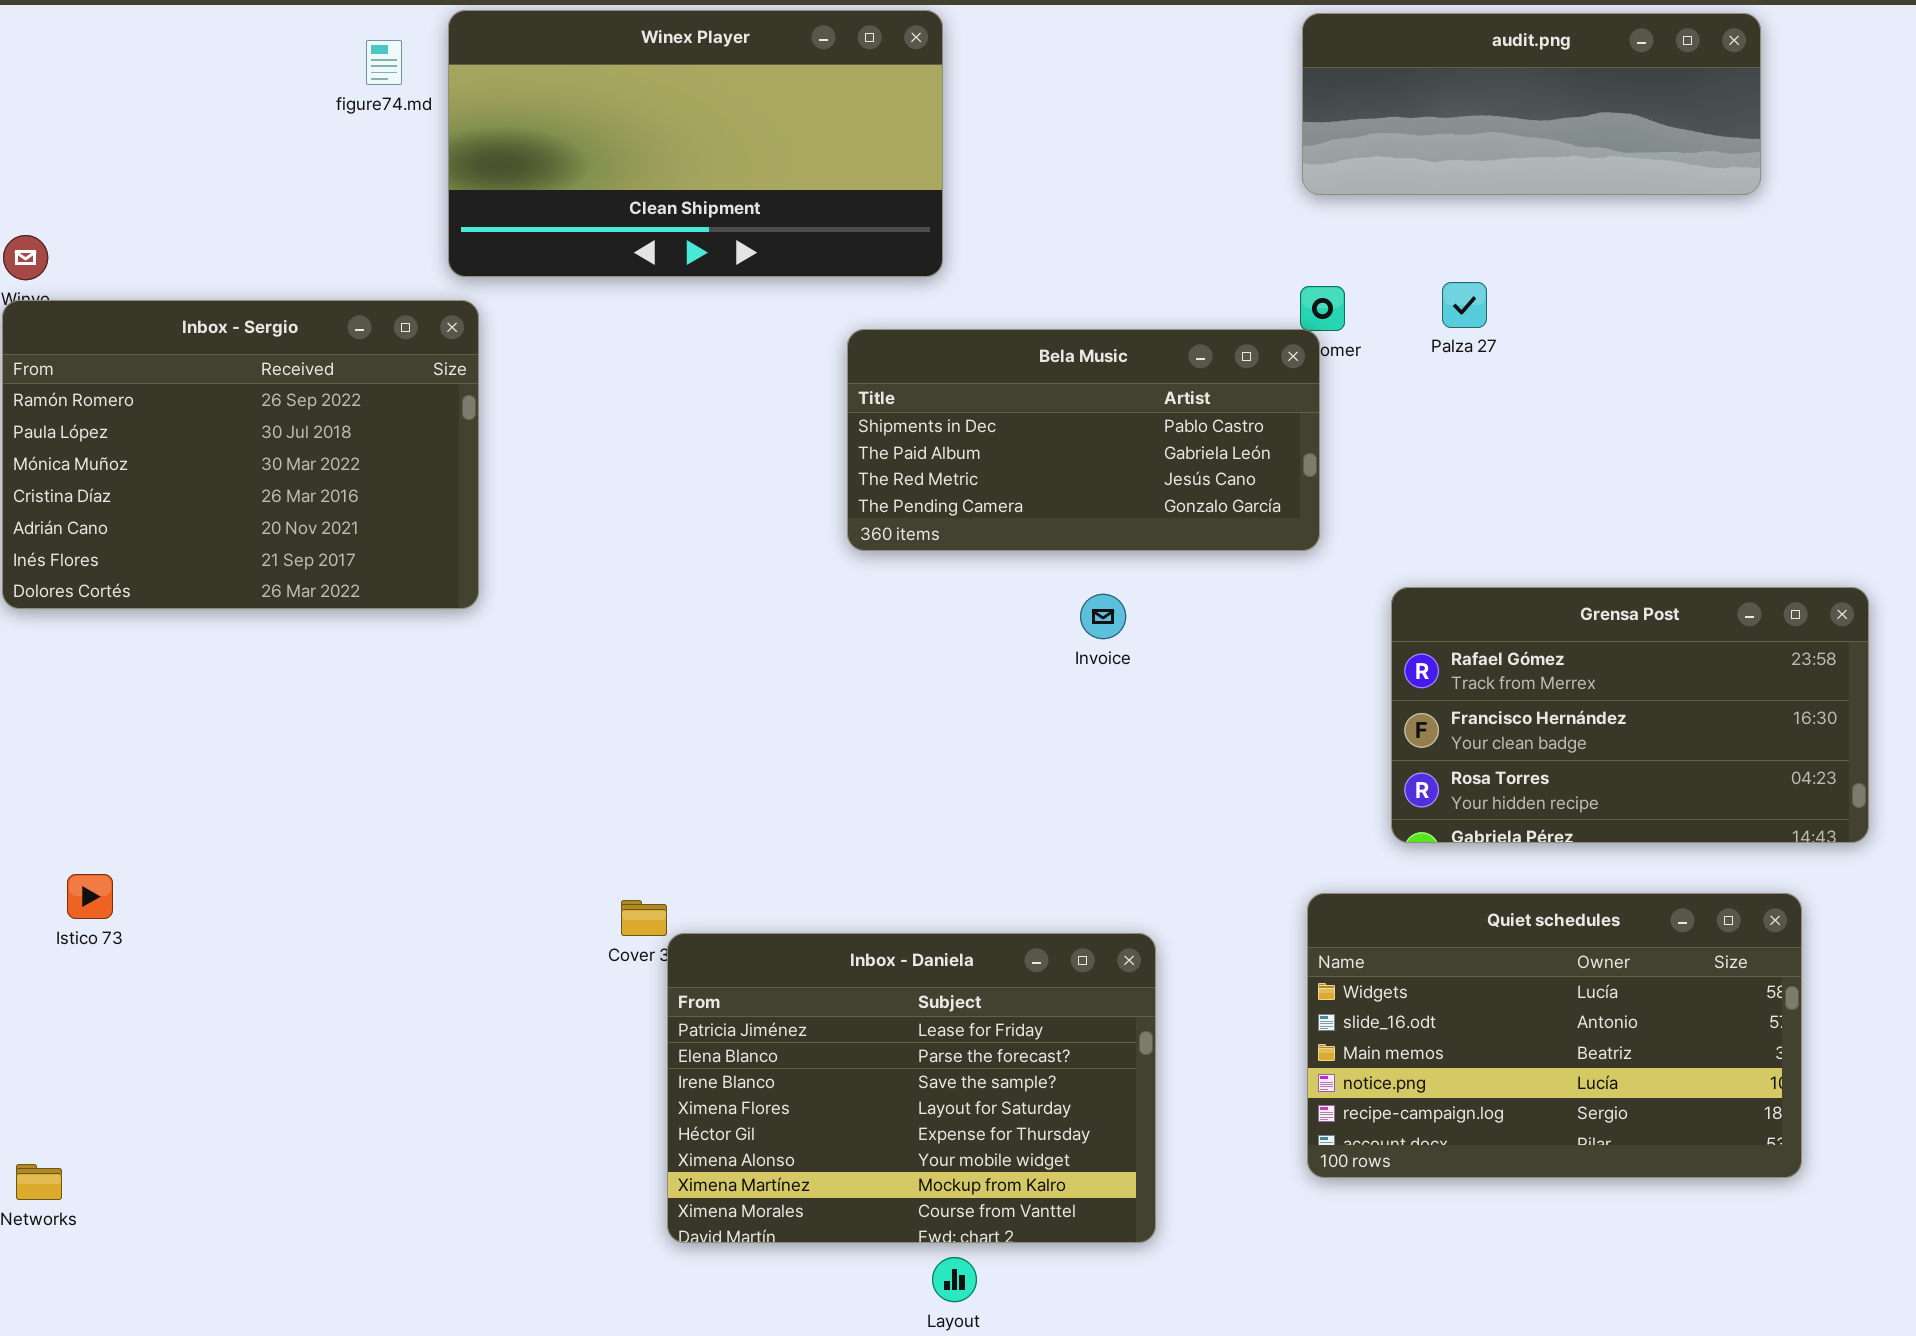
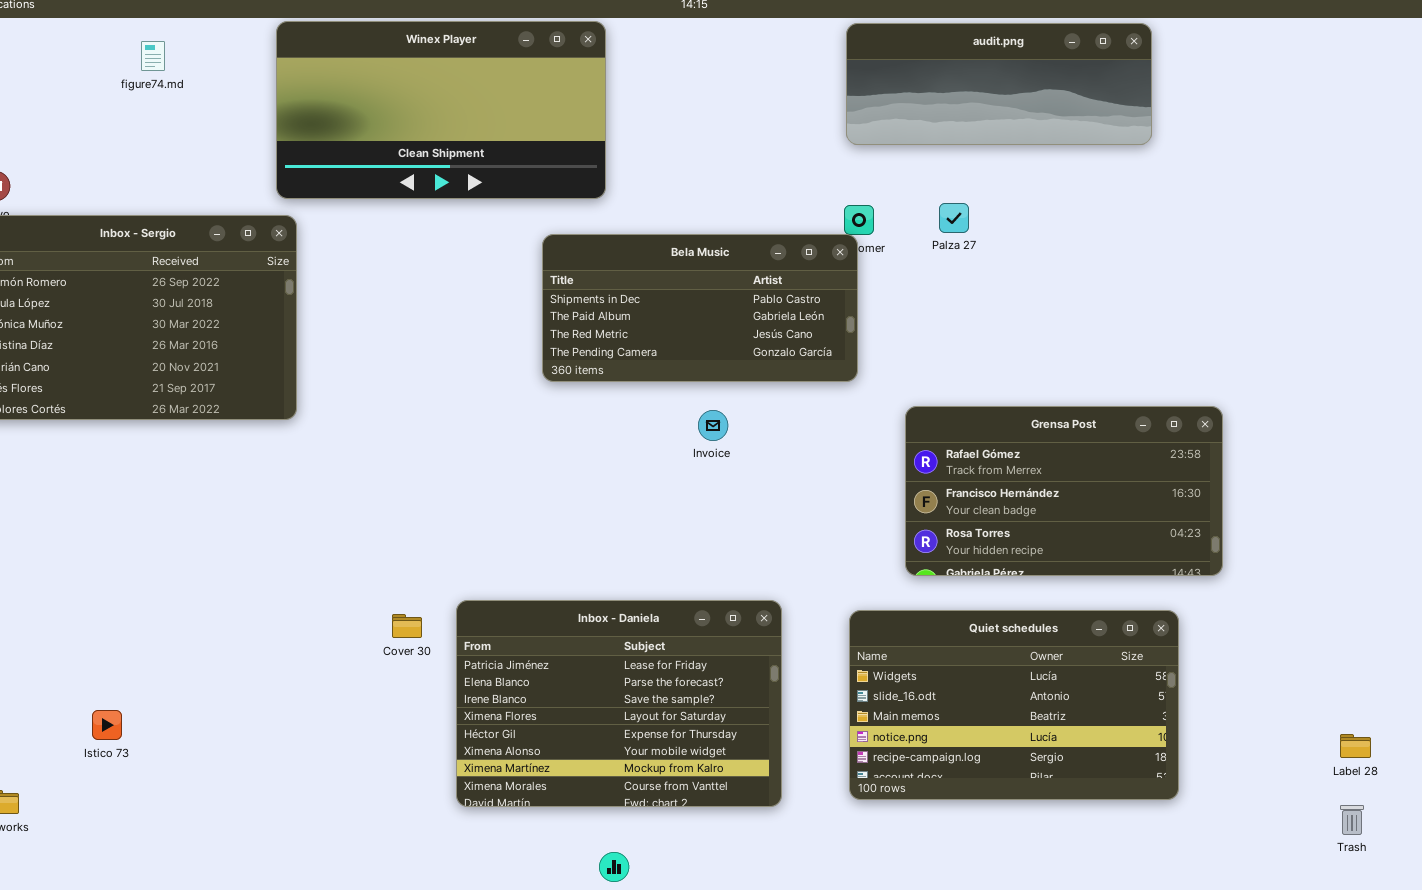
figure74.md: [366,40,402,85] -> [141,41,165,71], moved
Istico 73: [67,874,113,919] -> [92,710,122,740], moved
Inbox - Daniela: [667,933,1156,1243] -> [456,600,782,807], moved

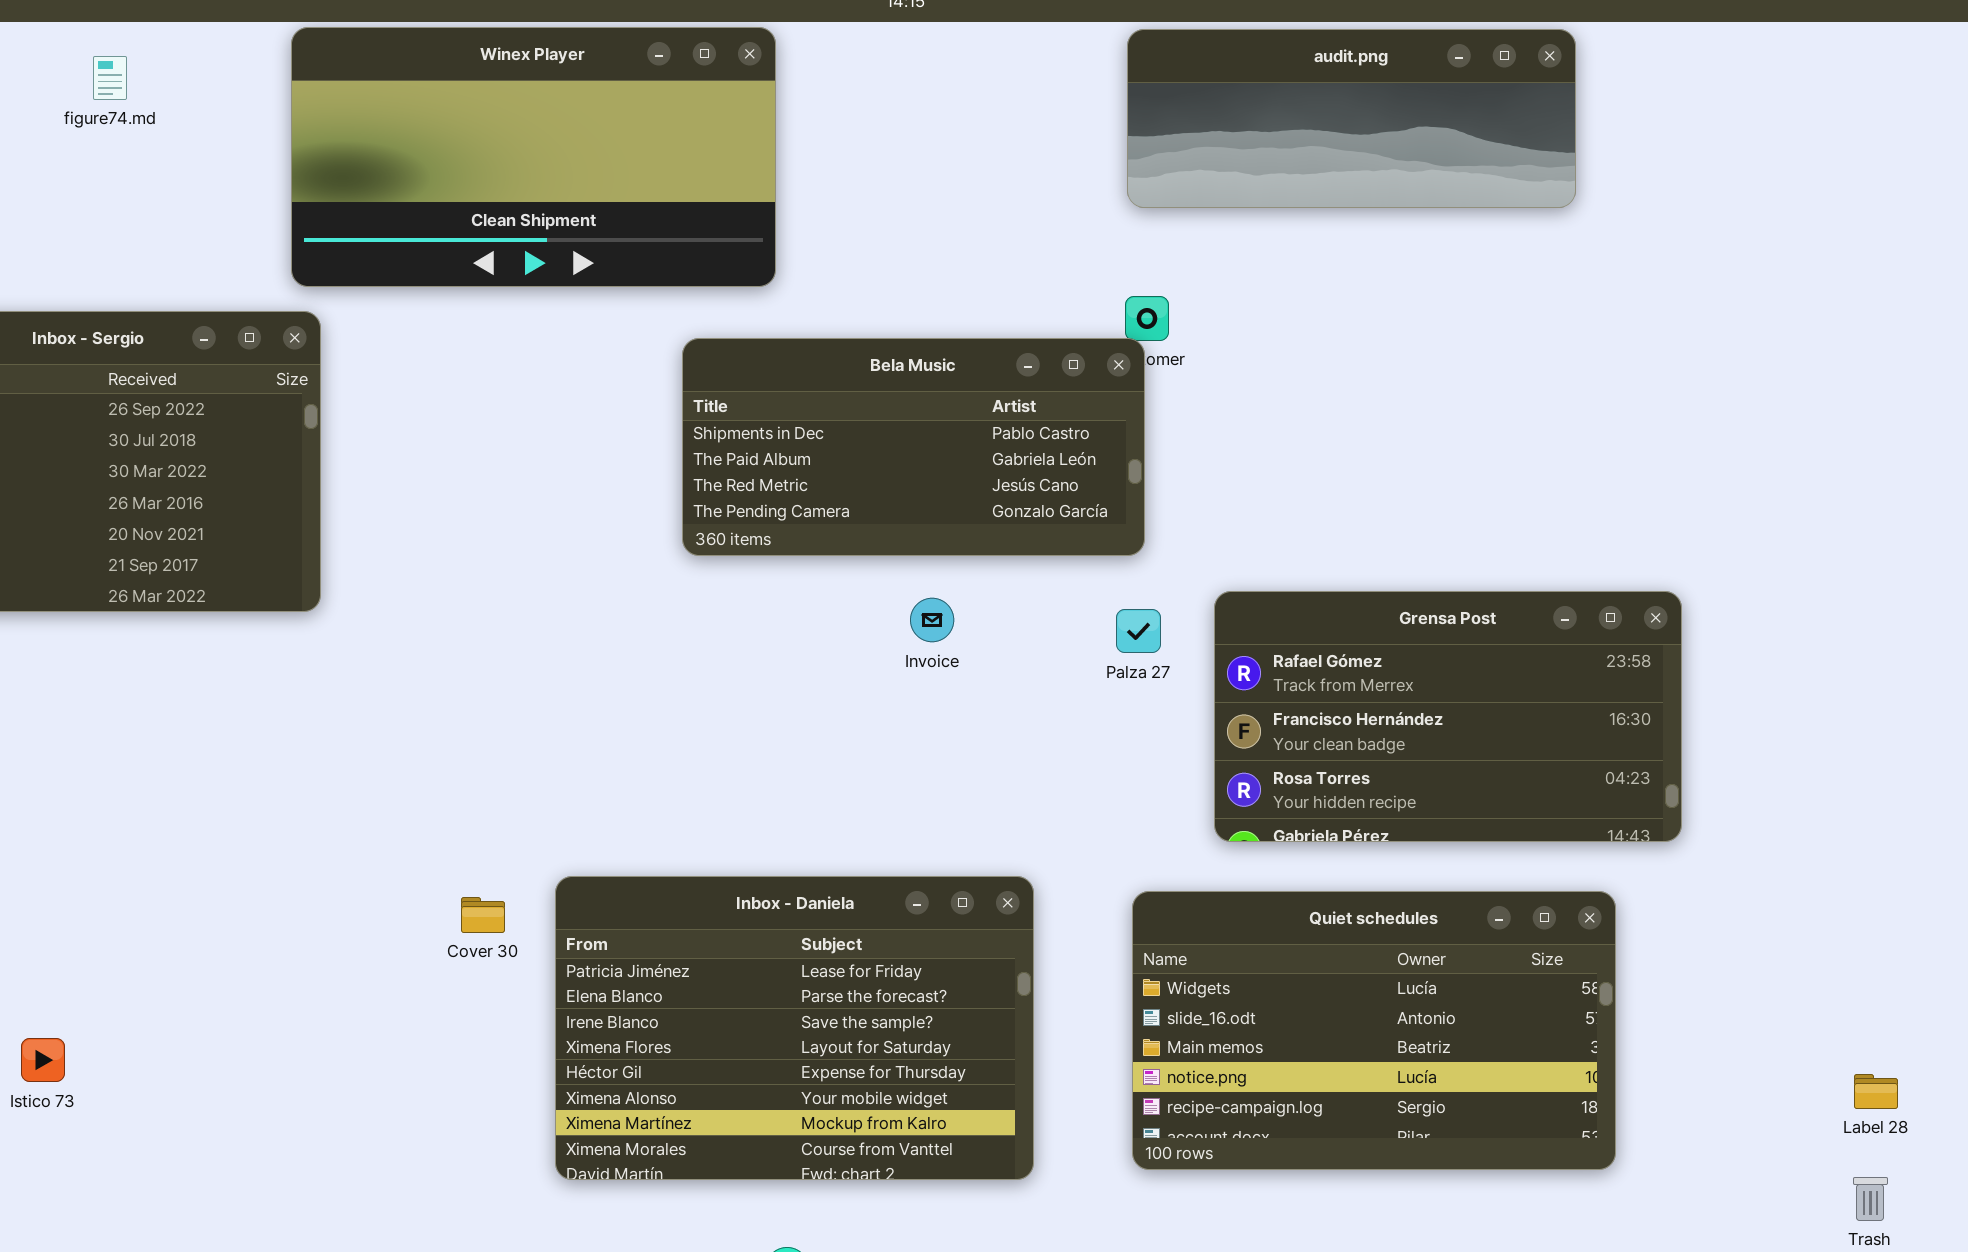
Palza 27: [939,203,969,233] -> [1116,609,1161,653], moved

